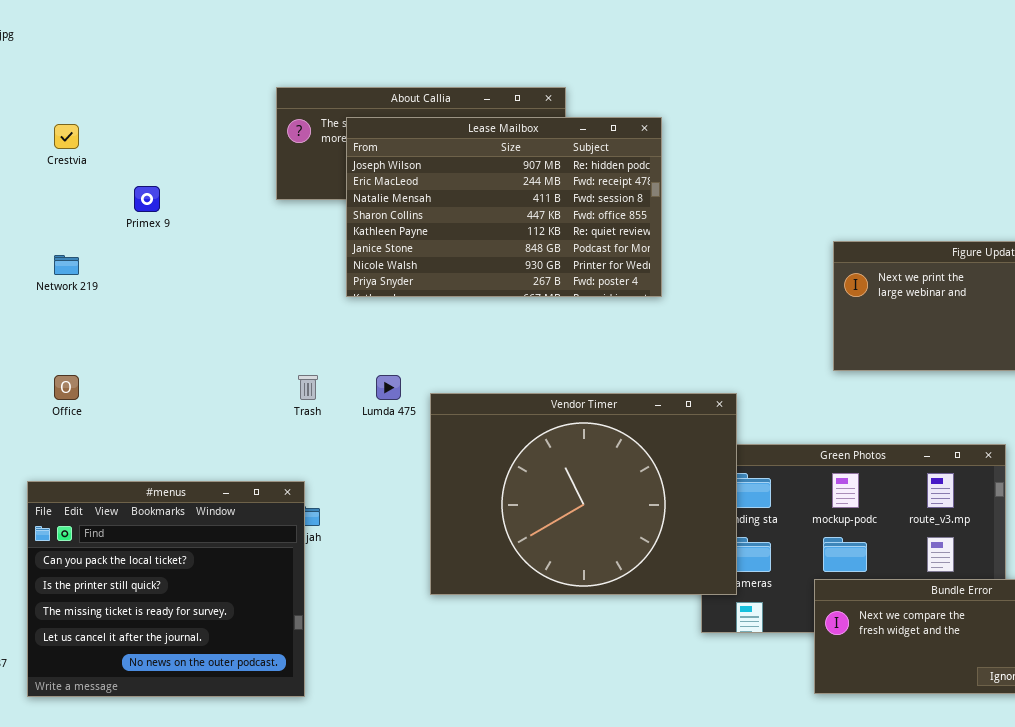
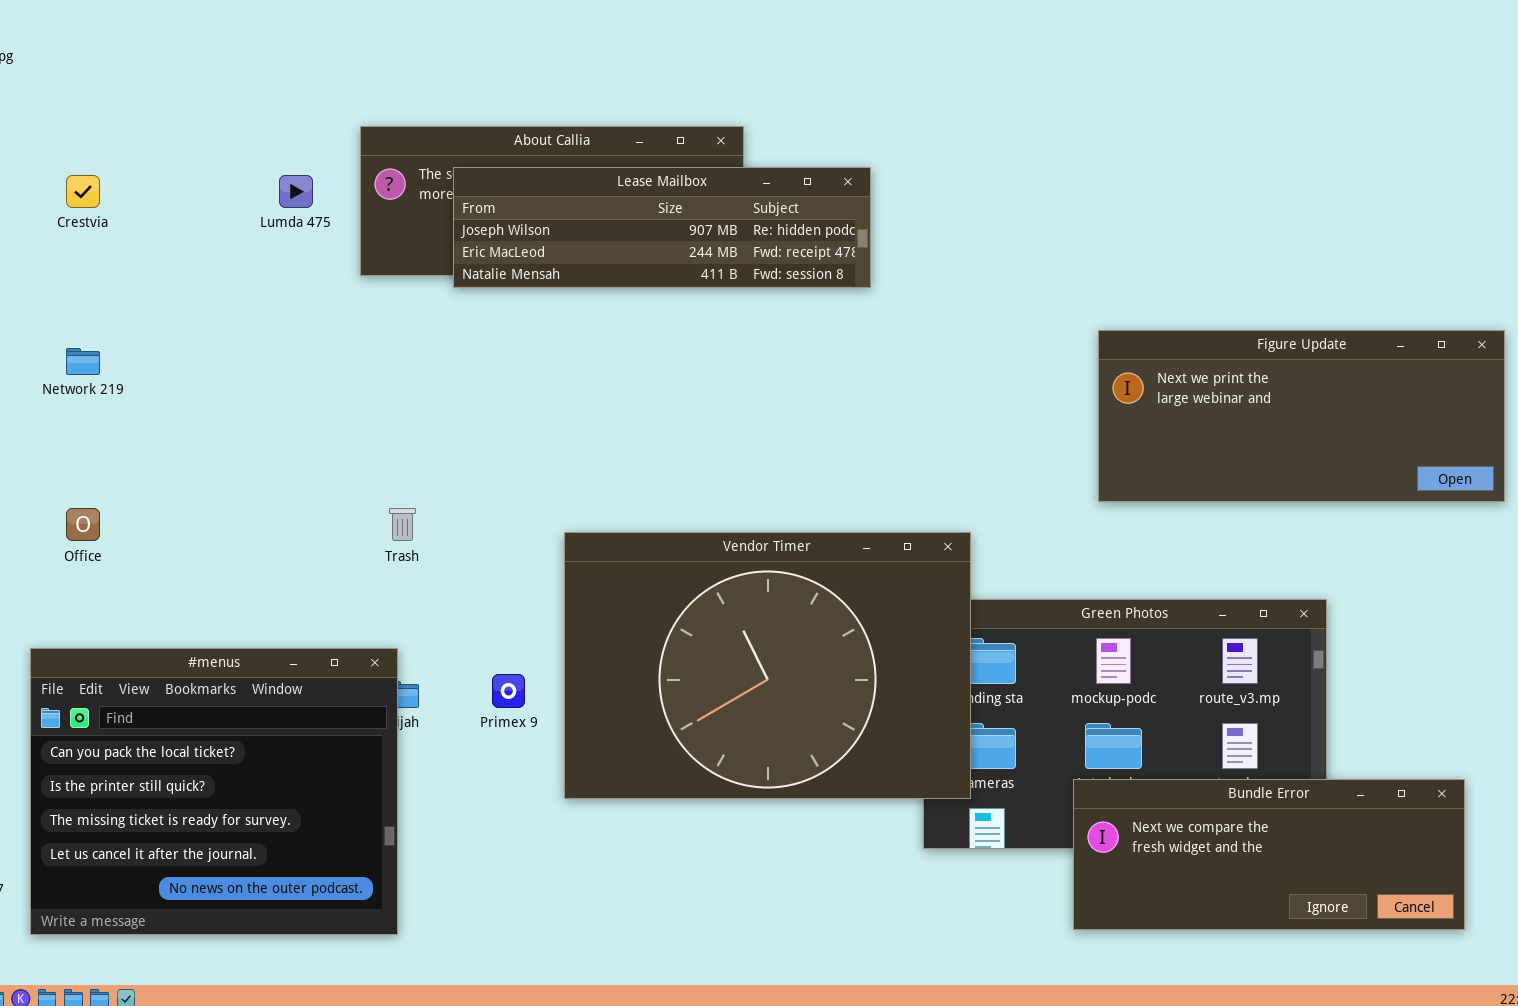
Lease Mailbox: [346,117,662,297] -> [453,167,871,288], resized
Primex 9: [134,186,160,212] -> [492,674,525,708], moved
Lumda 475: [376,375,401,400] -> [279,175,313,208], moved

